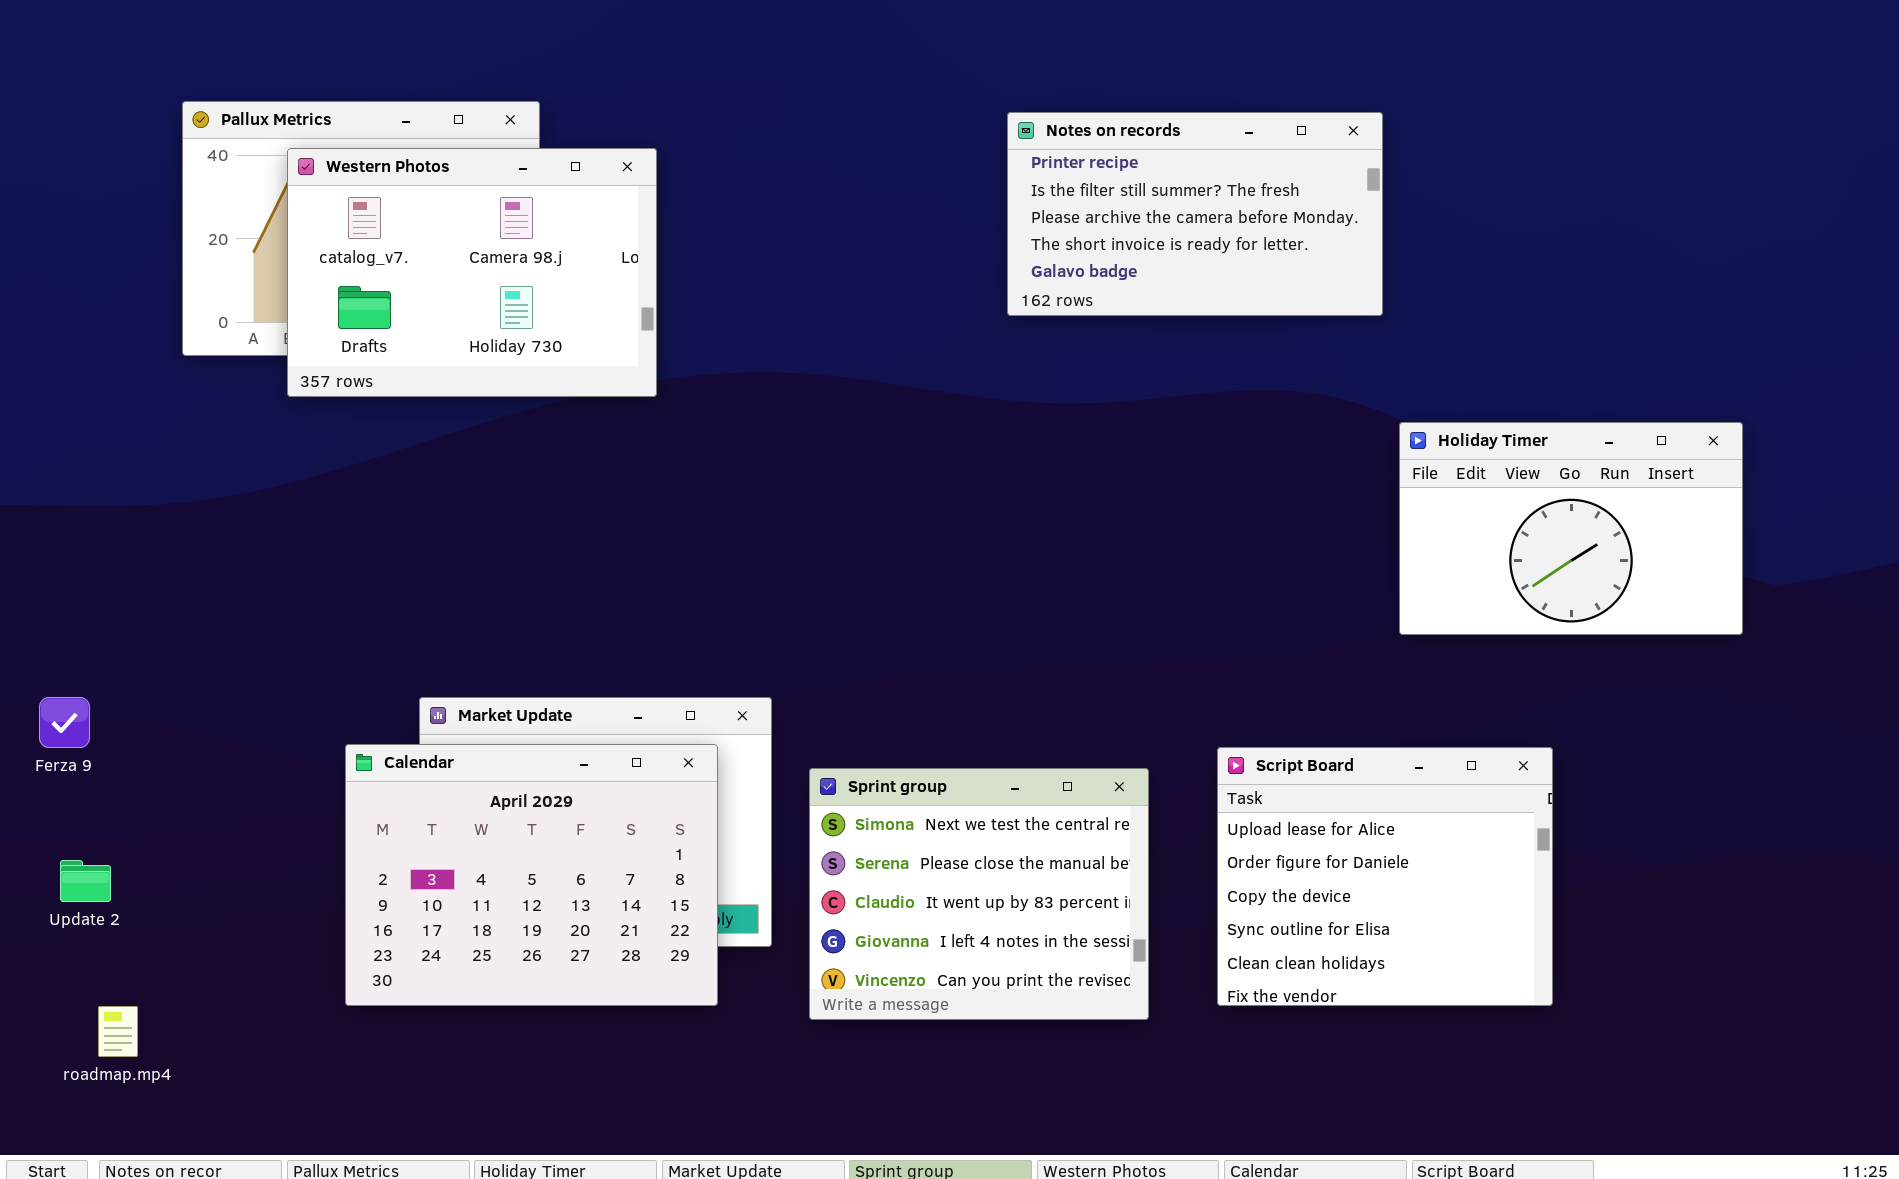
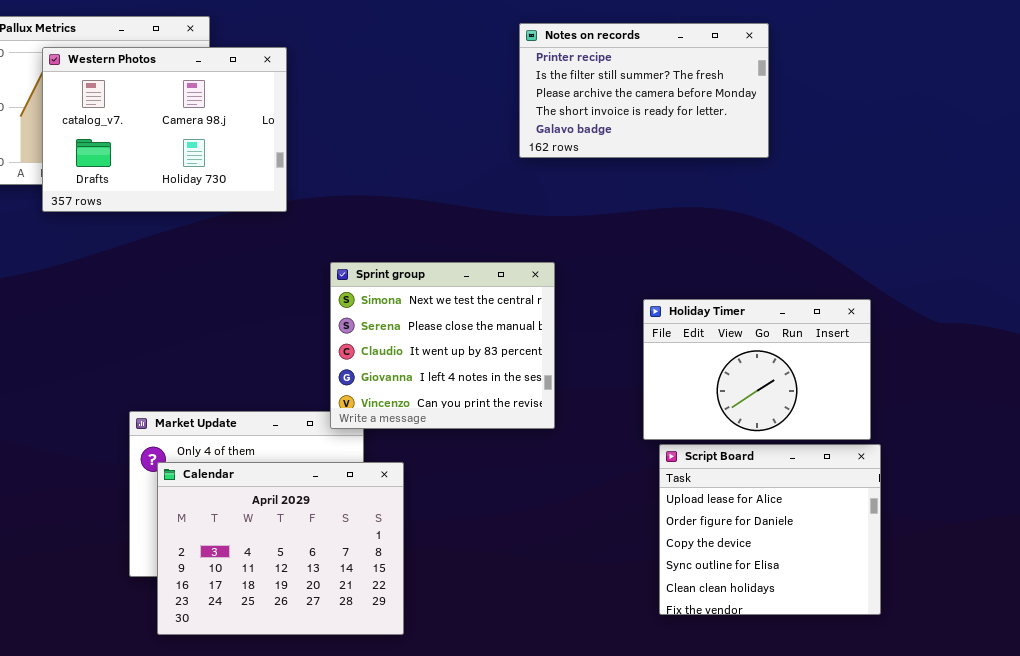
Holiday Timer: [1399,422,1743,635] -> [643,299,871,440], moved
Calendar: [345,744,718,1006] -> [157,462,404,635], moved
Sprint group: [809,768,1149,1020] -> [330,262,555,429], moved

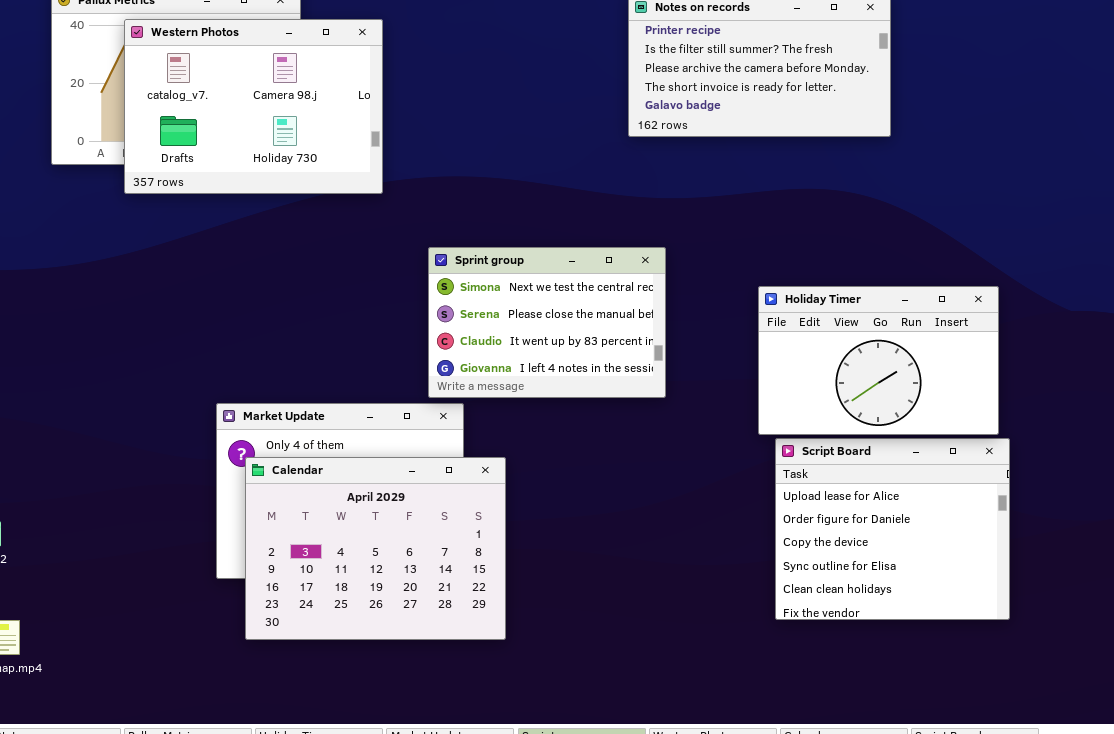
Sprint group: [330,262,555,429] -> [428,247,666,398], resized

